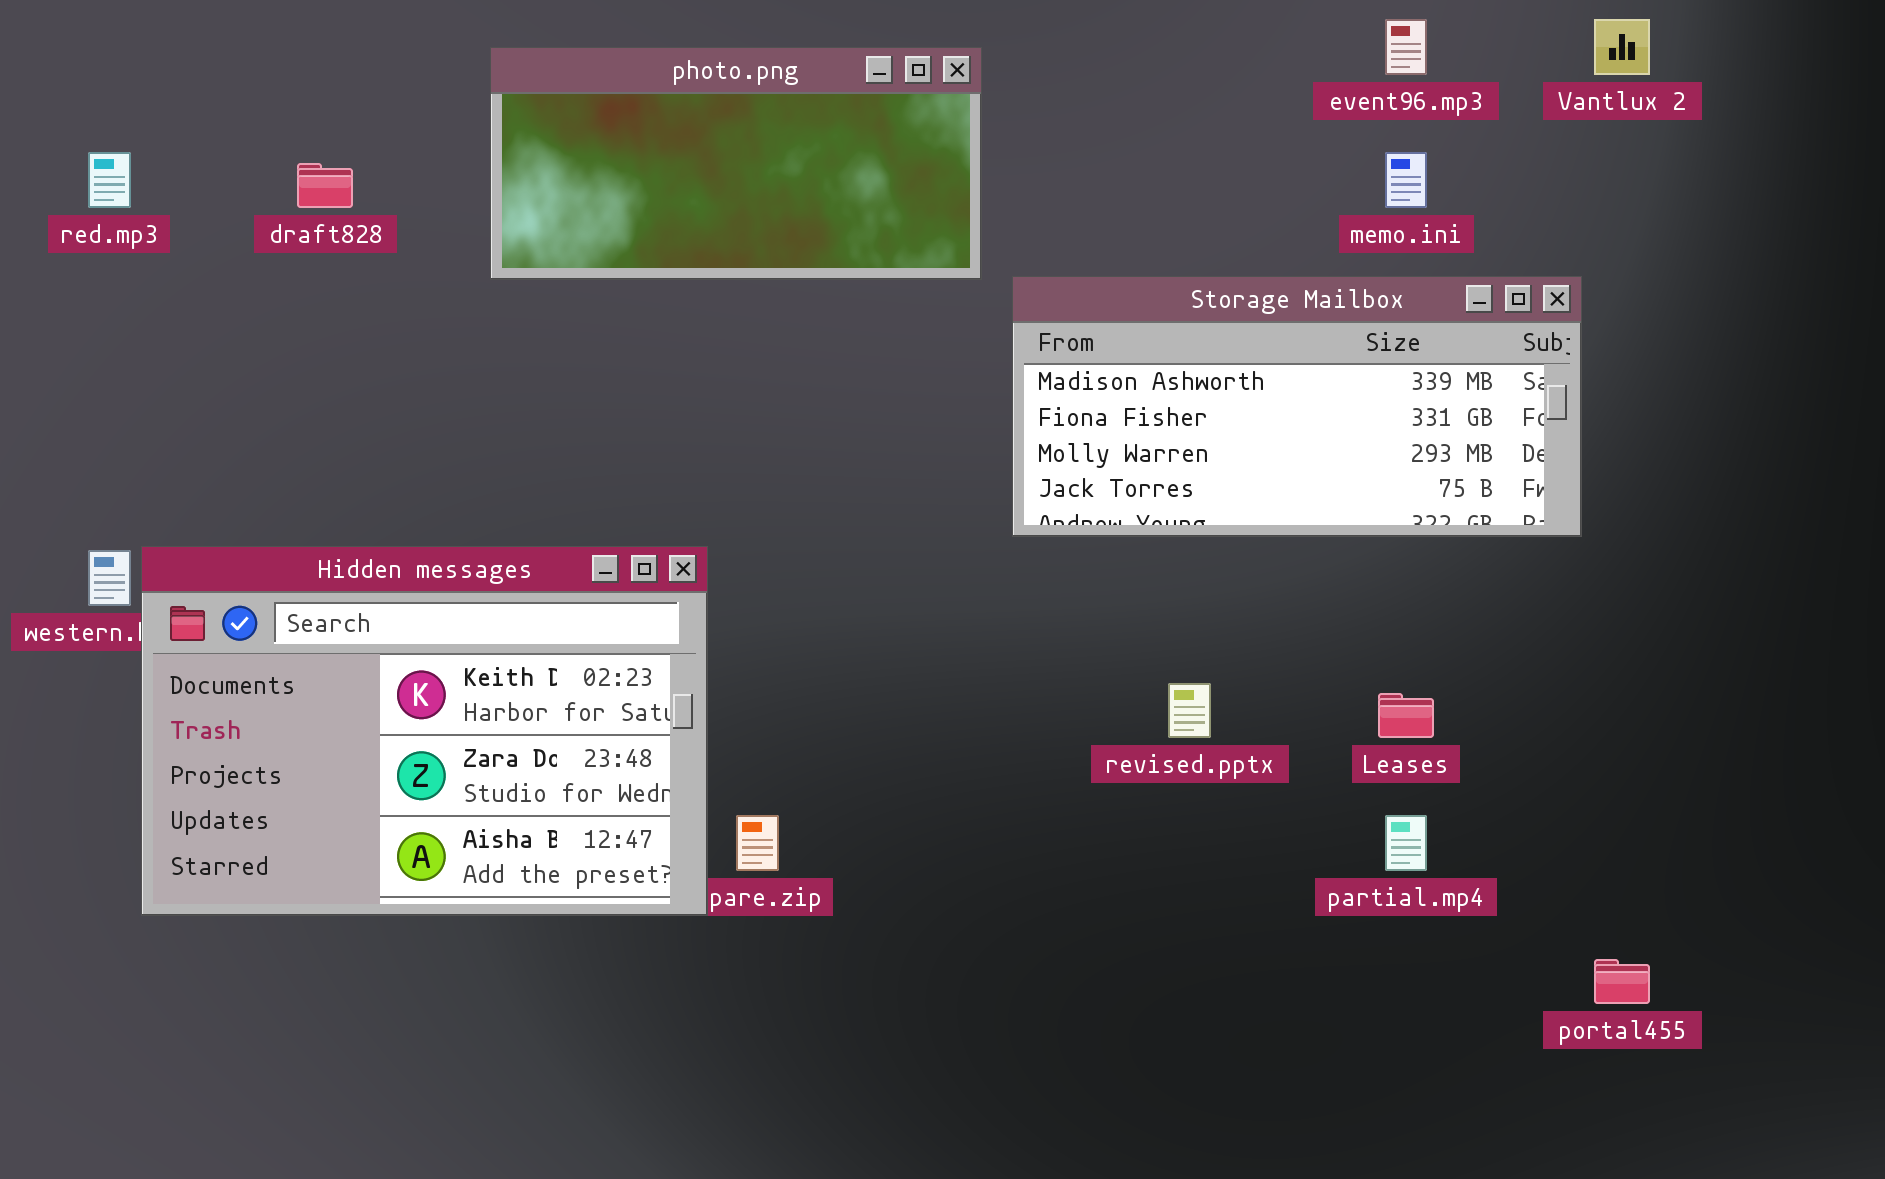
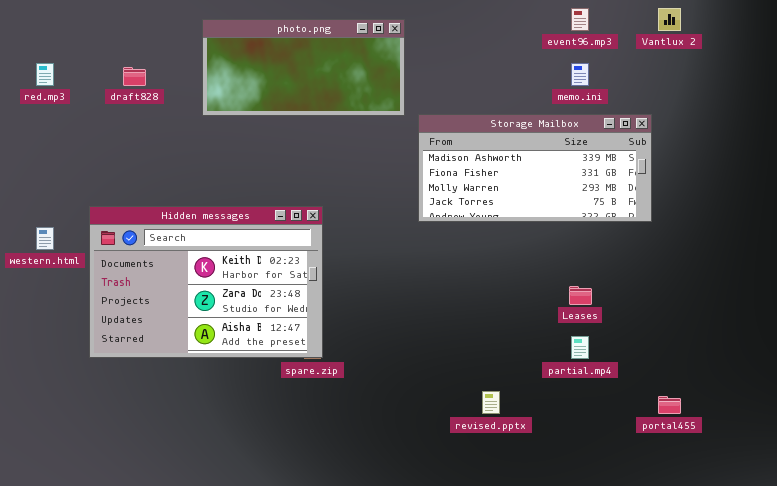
Hidden messages: [141,546,708,916] -> [89,206,323,358], moved
revised.pptx: [1168,683,1211,738] -> [482,391,500,414], moved

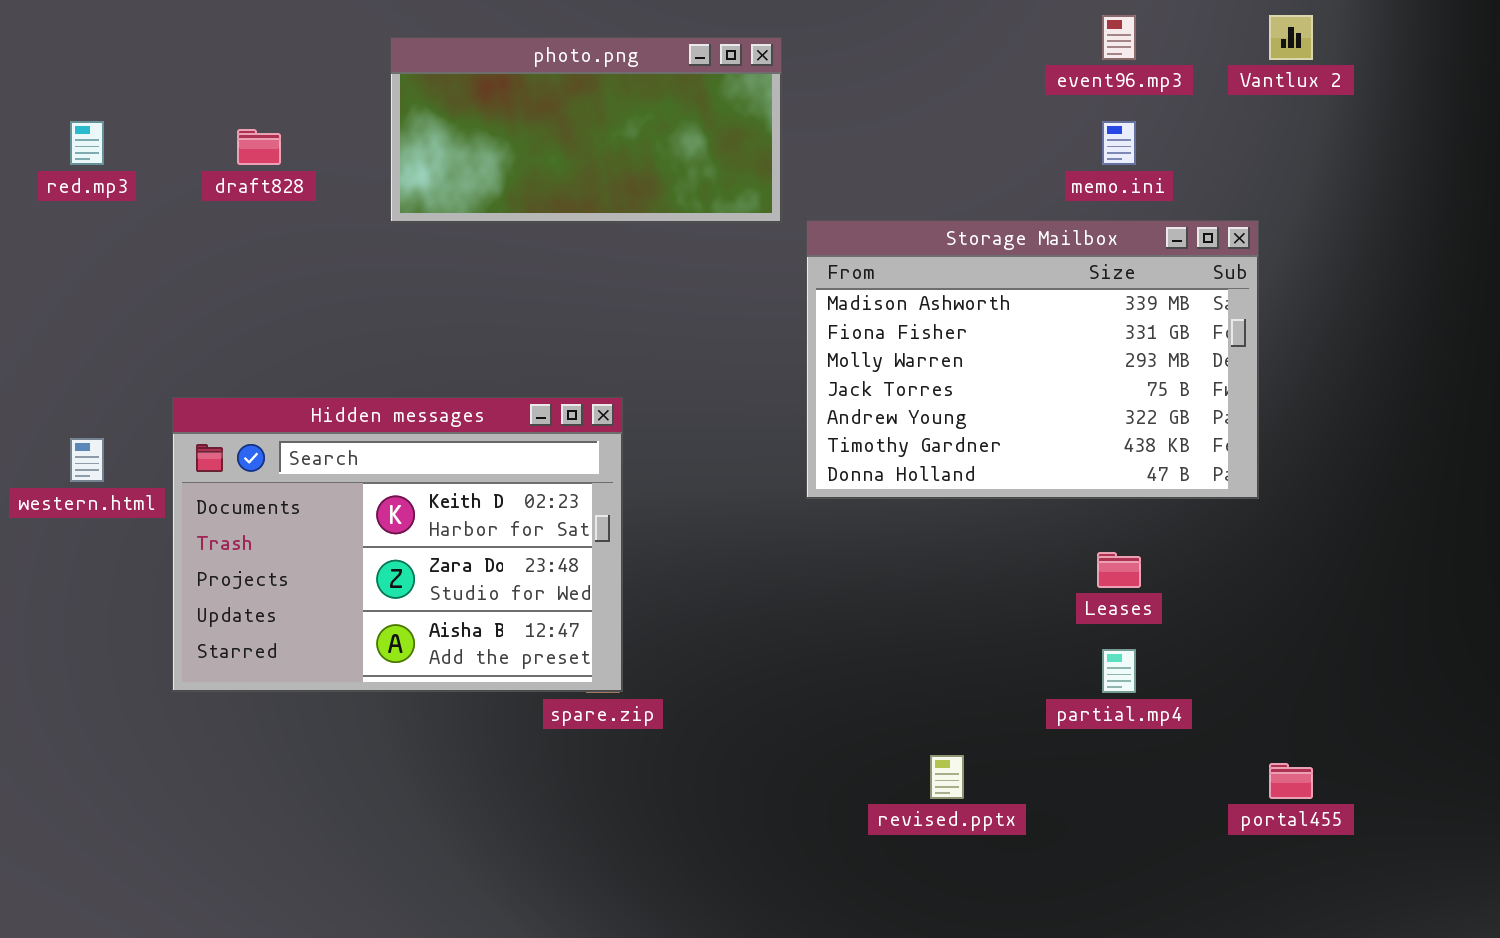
Storage Mailbox: [418,114,652,222] -> [806,220,1259,499], resized

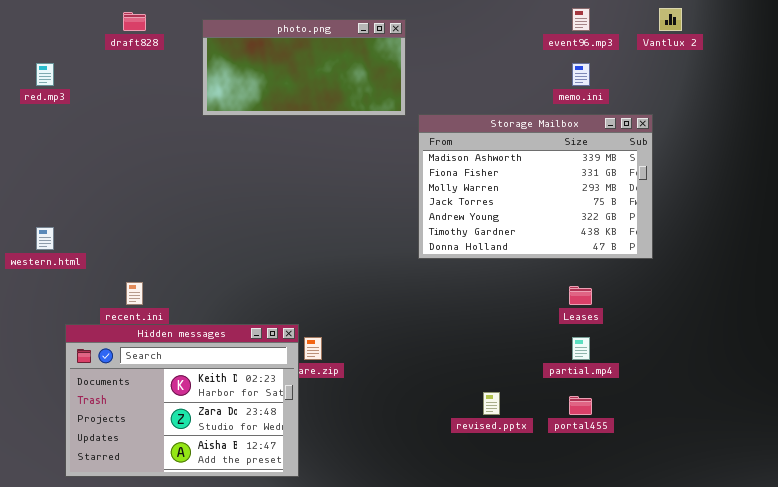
draft828: [237,129,281,165] -> [123,12,146,31], moved
Hidden messages: [172,397,623,692] -> [65,324,299,477], moved
portal455: [1269,763,1313,799] -> [569,396,592,415], moved

